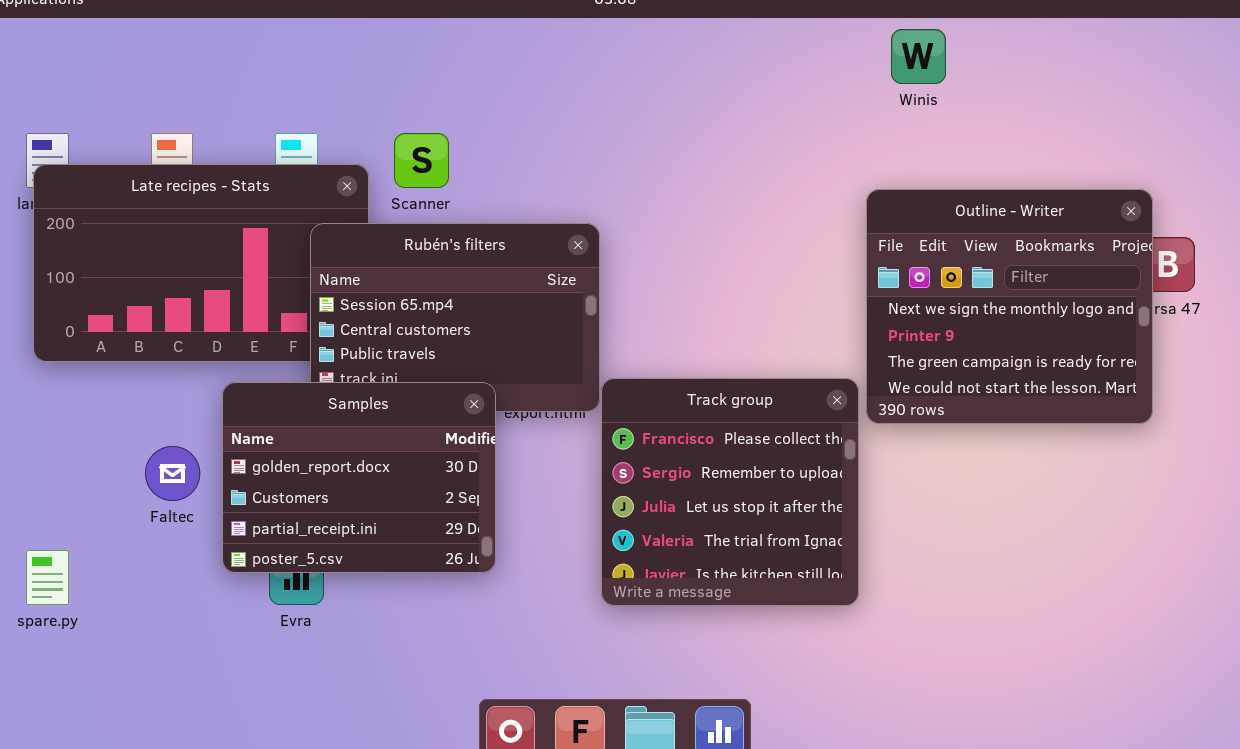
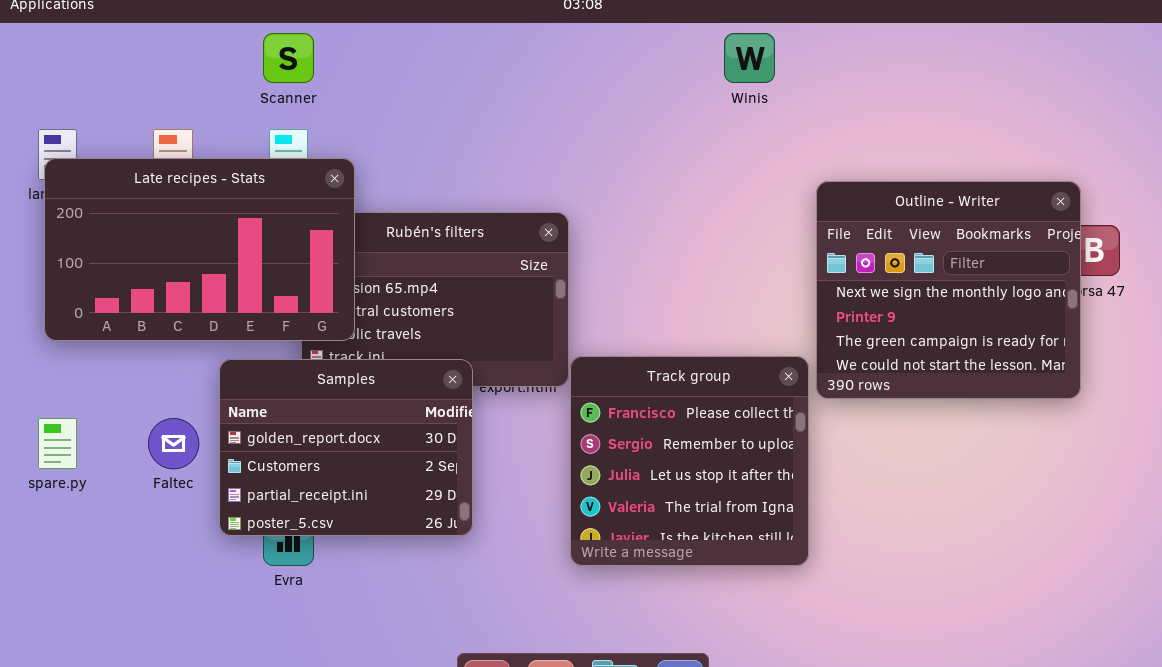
Winis: [891,29,946,84] -> [724,33,775,83], moved
Scanner: [394,133,449,188] -> [263,33,314,83], moved
Late recipes - Stats: [33,164,369,362] -> [44,158,355,341], raised
spare.py: [26,550,69,605] -> [38,418,77,469], moved

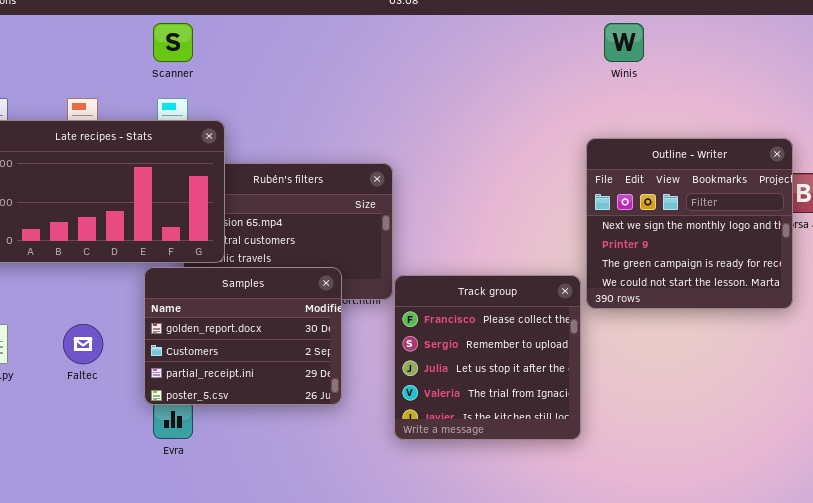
Winis: [724,33,775,83] -> [604,23,644,62], moved
Samples: [219,359,473,536] -> [144,267,342,405], moved

